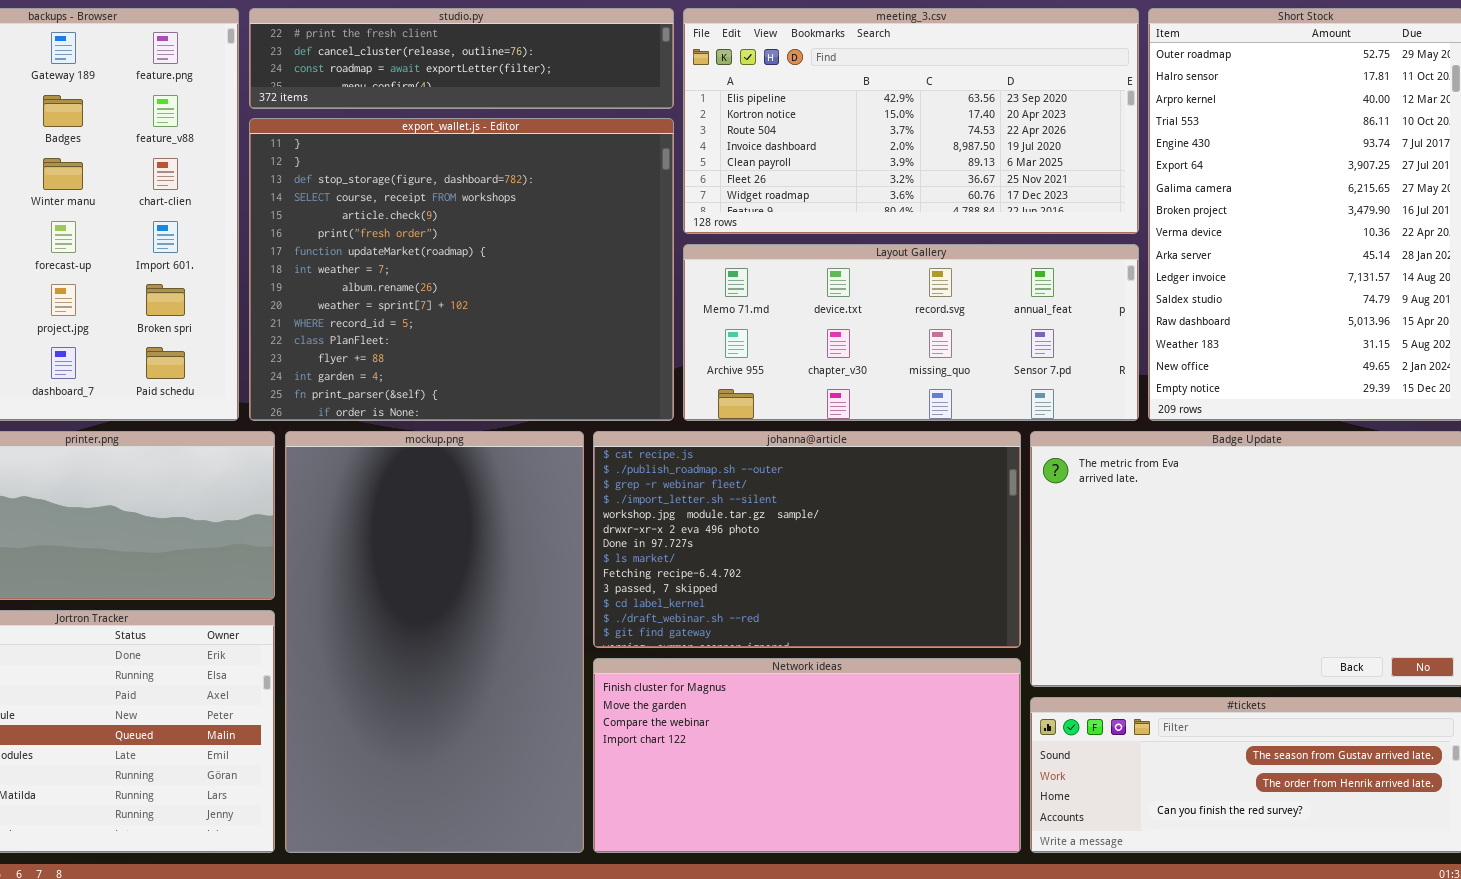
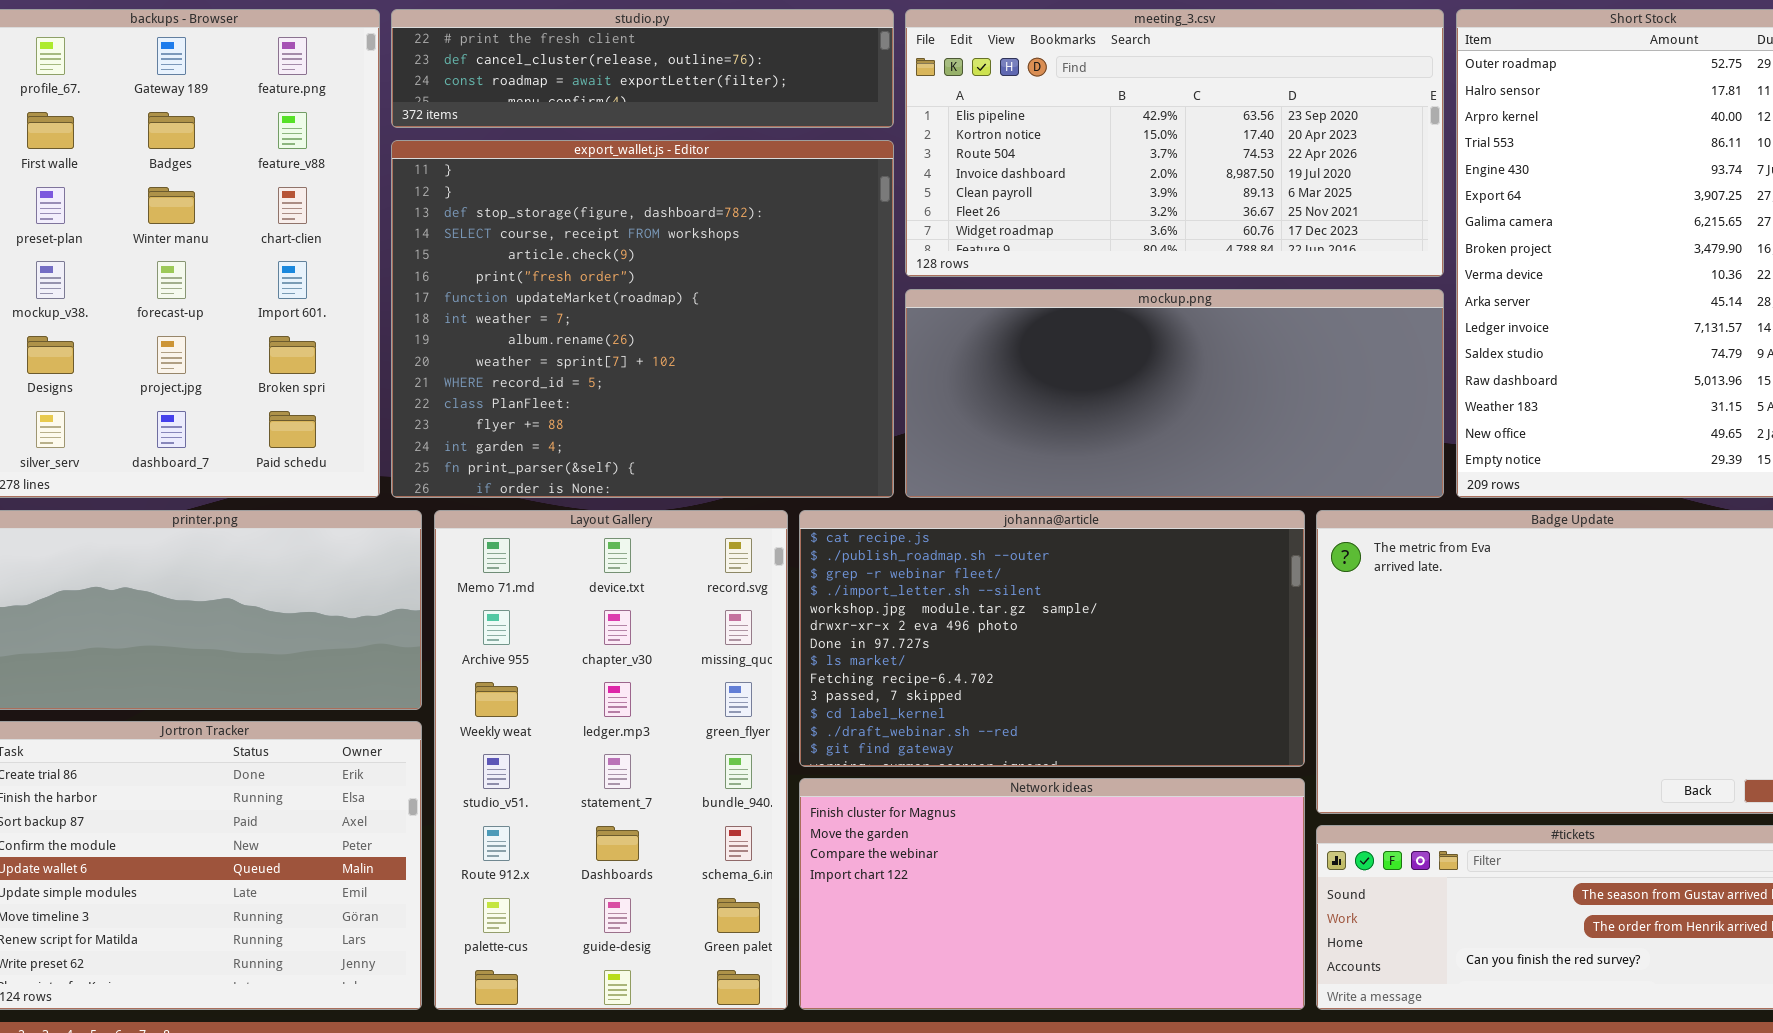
Layout Gallery: [683,244,1139,421] -> [434,510,788,1010], moved, resized
mockup.png: [285,431,584,853] -> [905,289,1444,498], moved, resized

